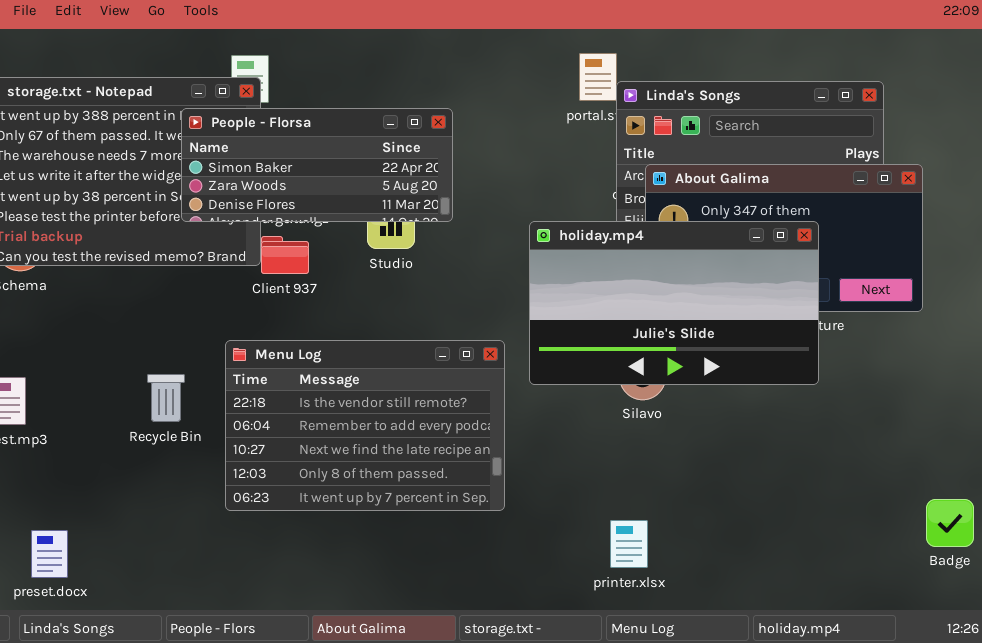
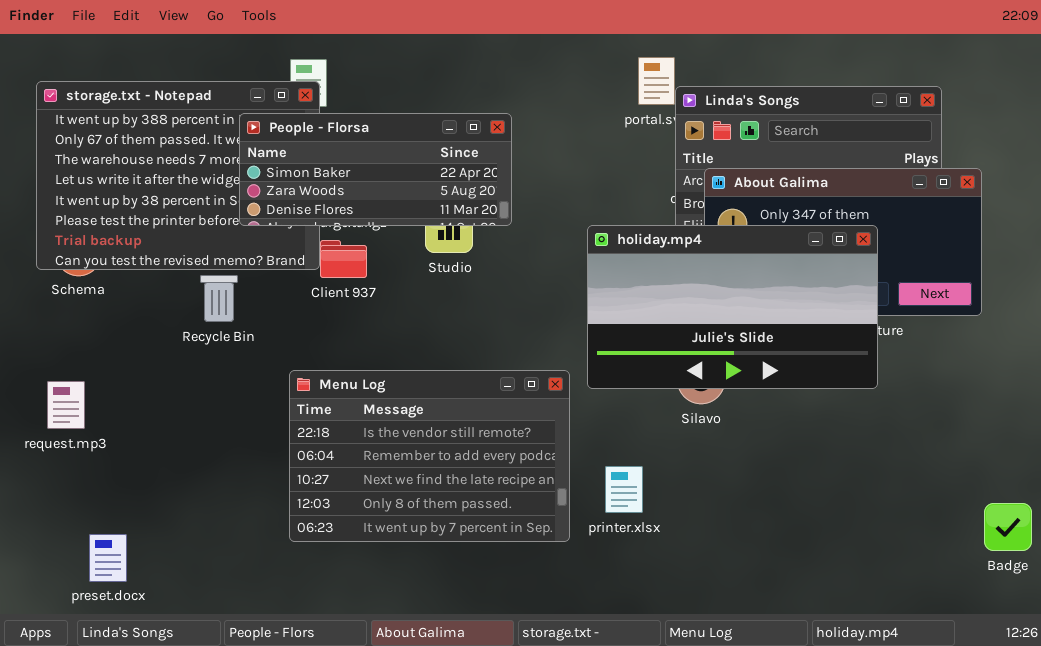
Menu Log: [225,340,505,511] -> [289,370,570,542], moved
Recycle Bin: [147,374,185,422] -> [200,275,238,322], moved
printer.xlsx: [610,520,648,568] -> [605,466,643,513], moved

